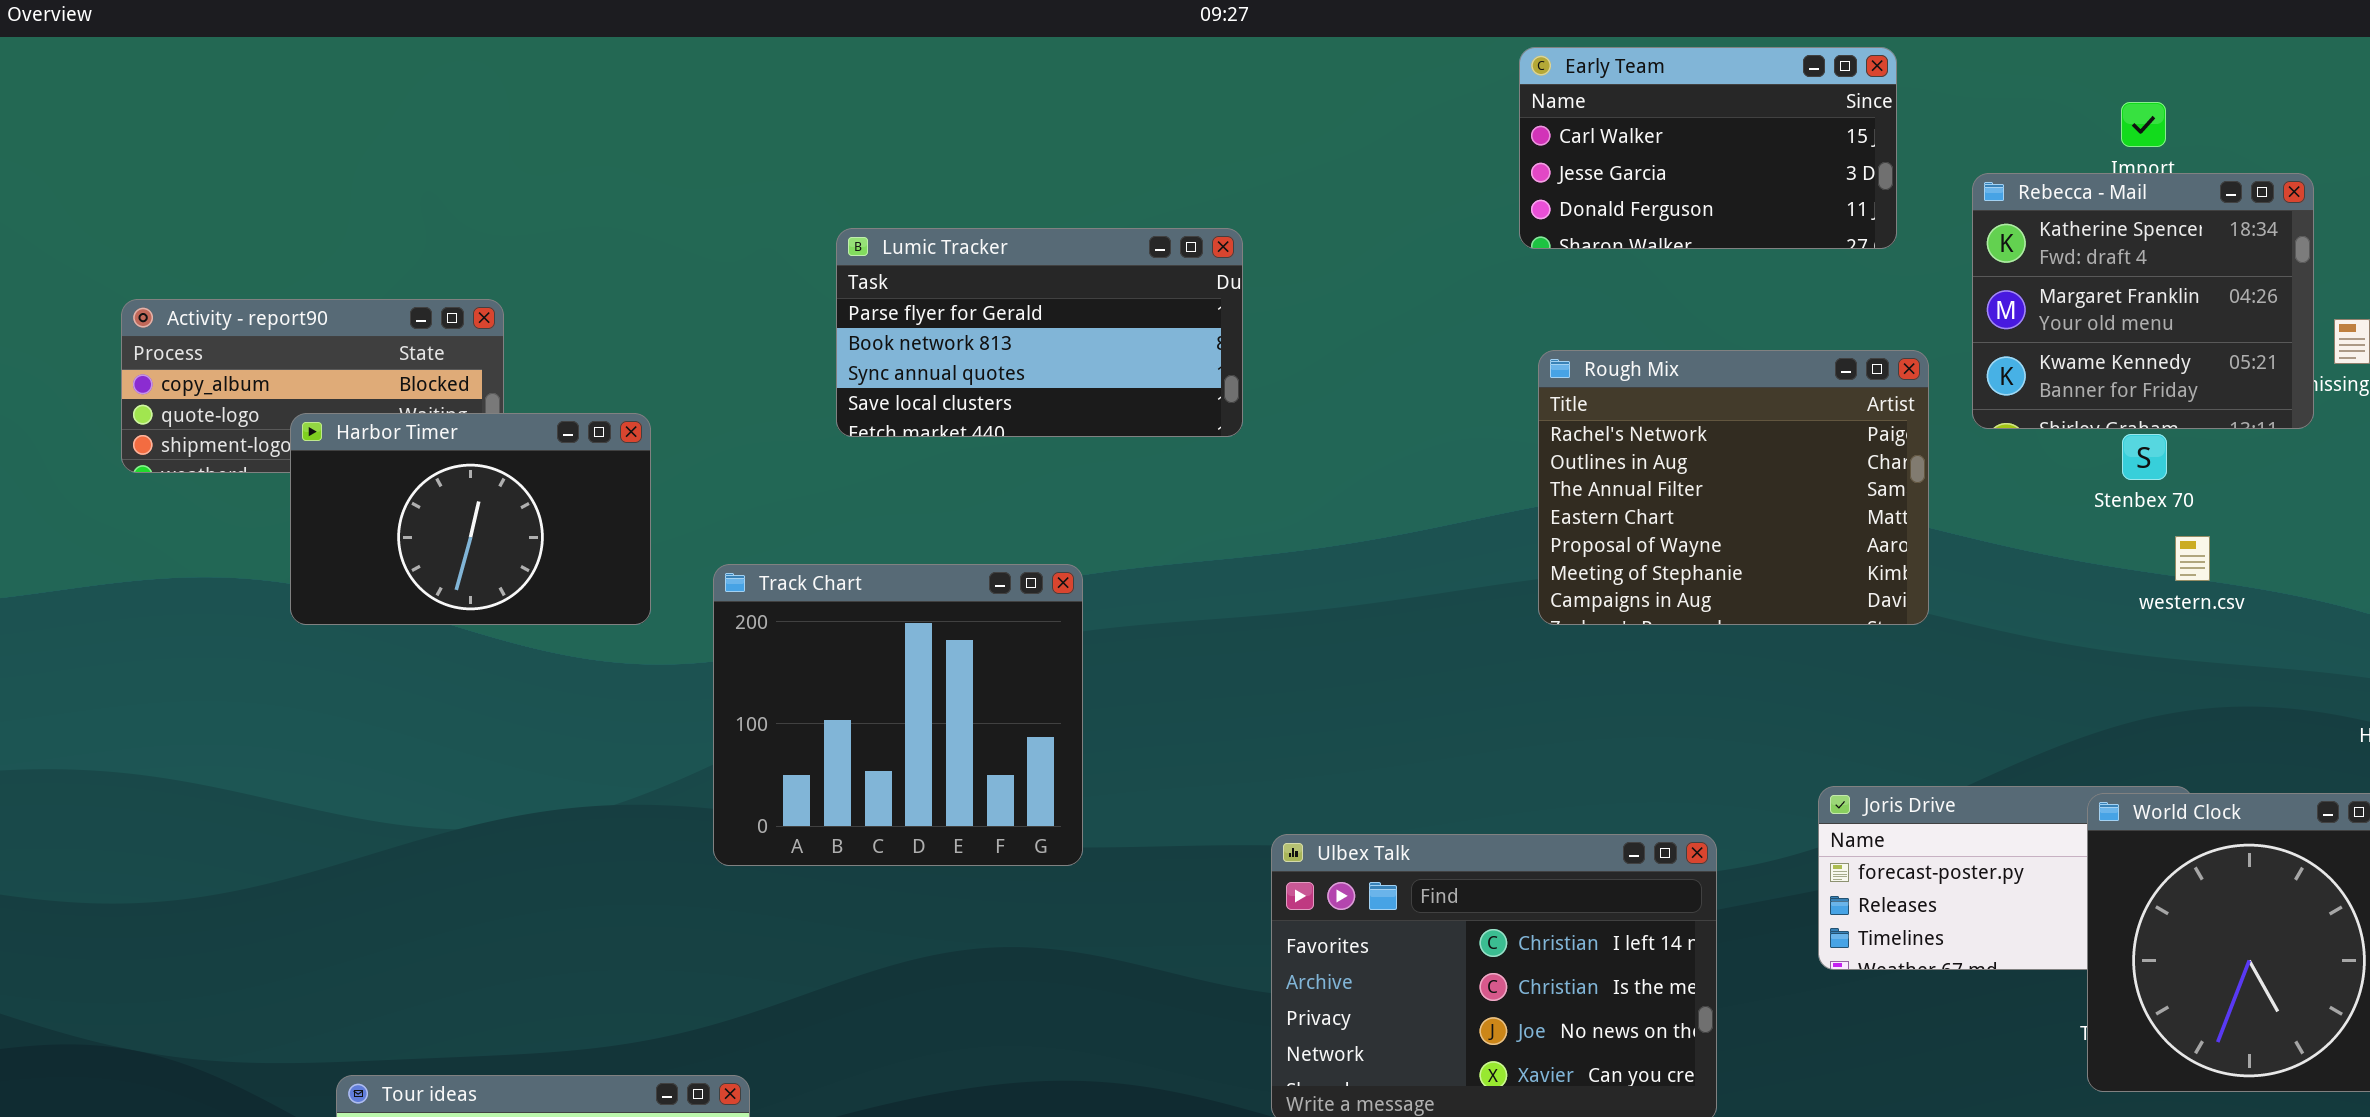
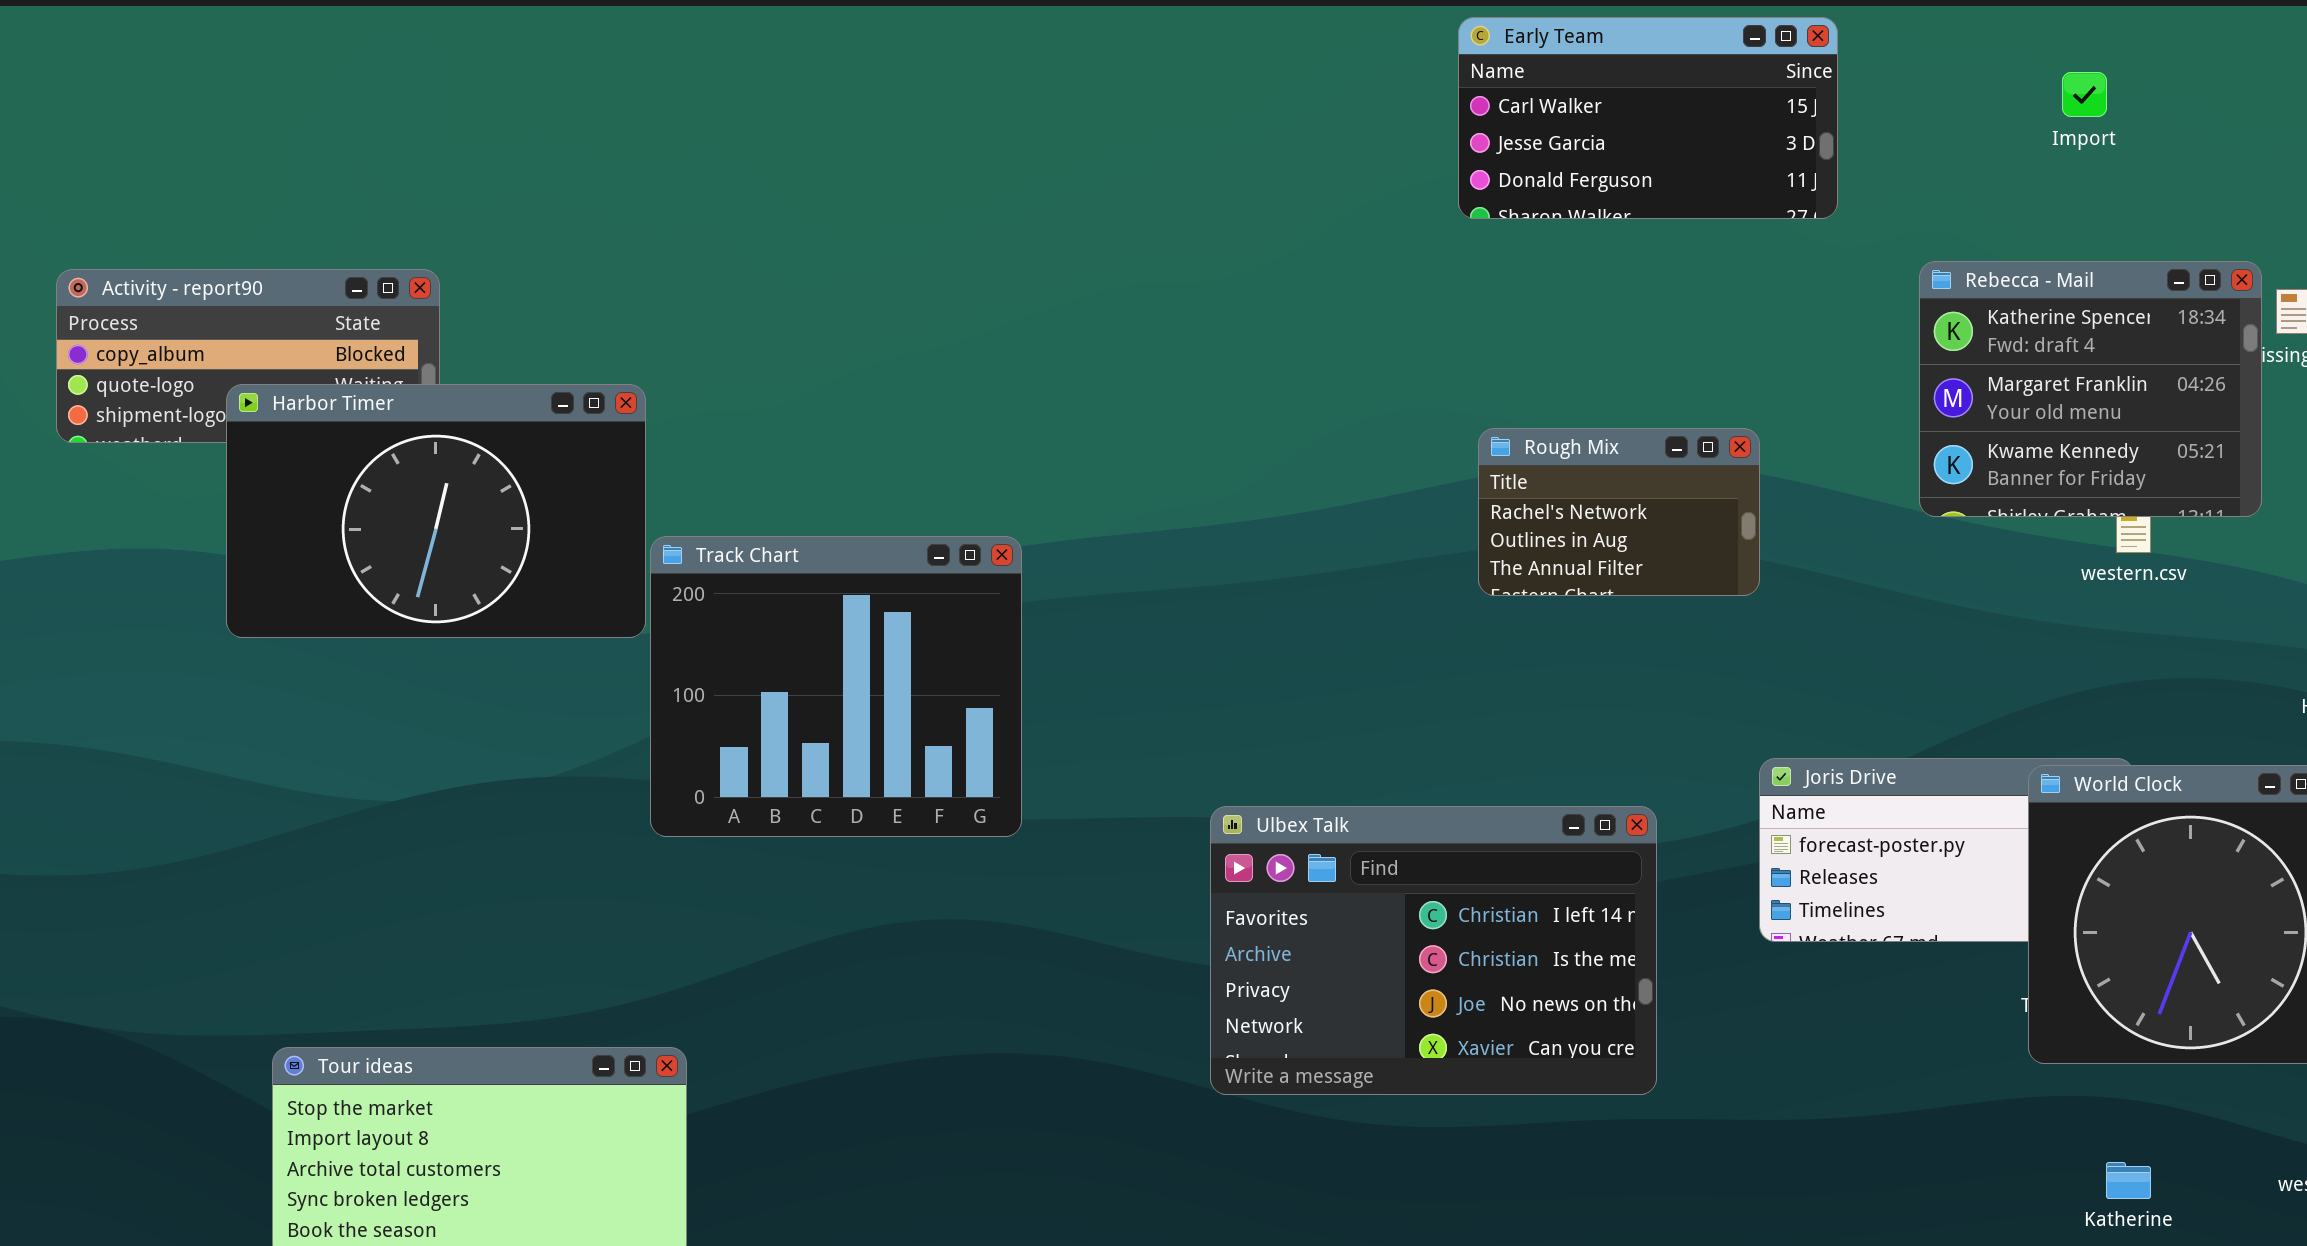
Rebecca - Mail: [1972,173,2314,429] -> [1919,261,2262,517], moved
Lumic Tracker: [836,228,1243,437] -> none, closed
Rough Mix: [1538,350,1929,625] -> [1478,428,1760,596], resized
Harbor Timer: [290,413,651,625] -> [226,384,646,638], resized

